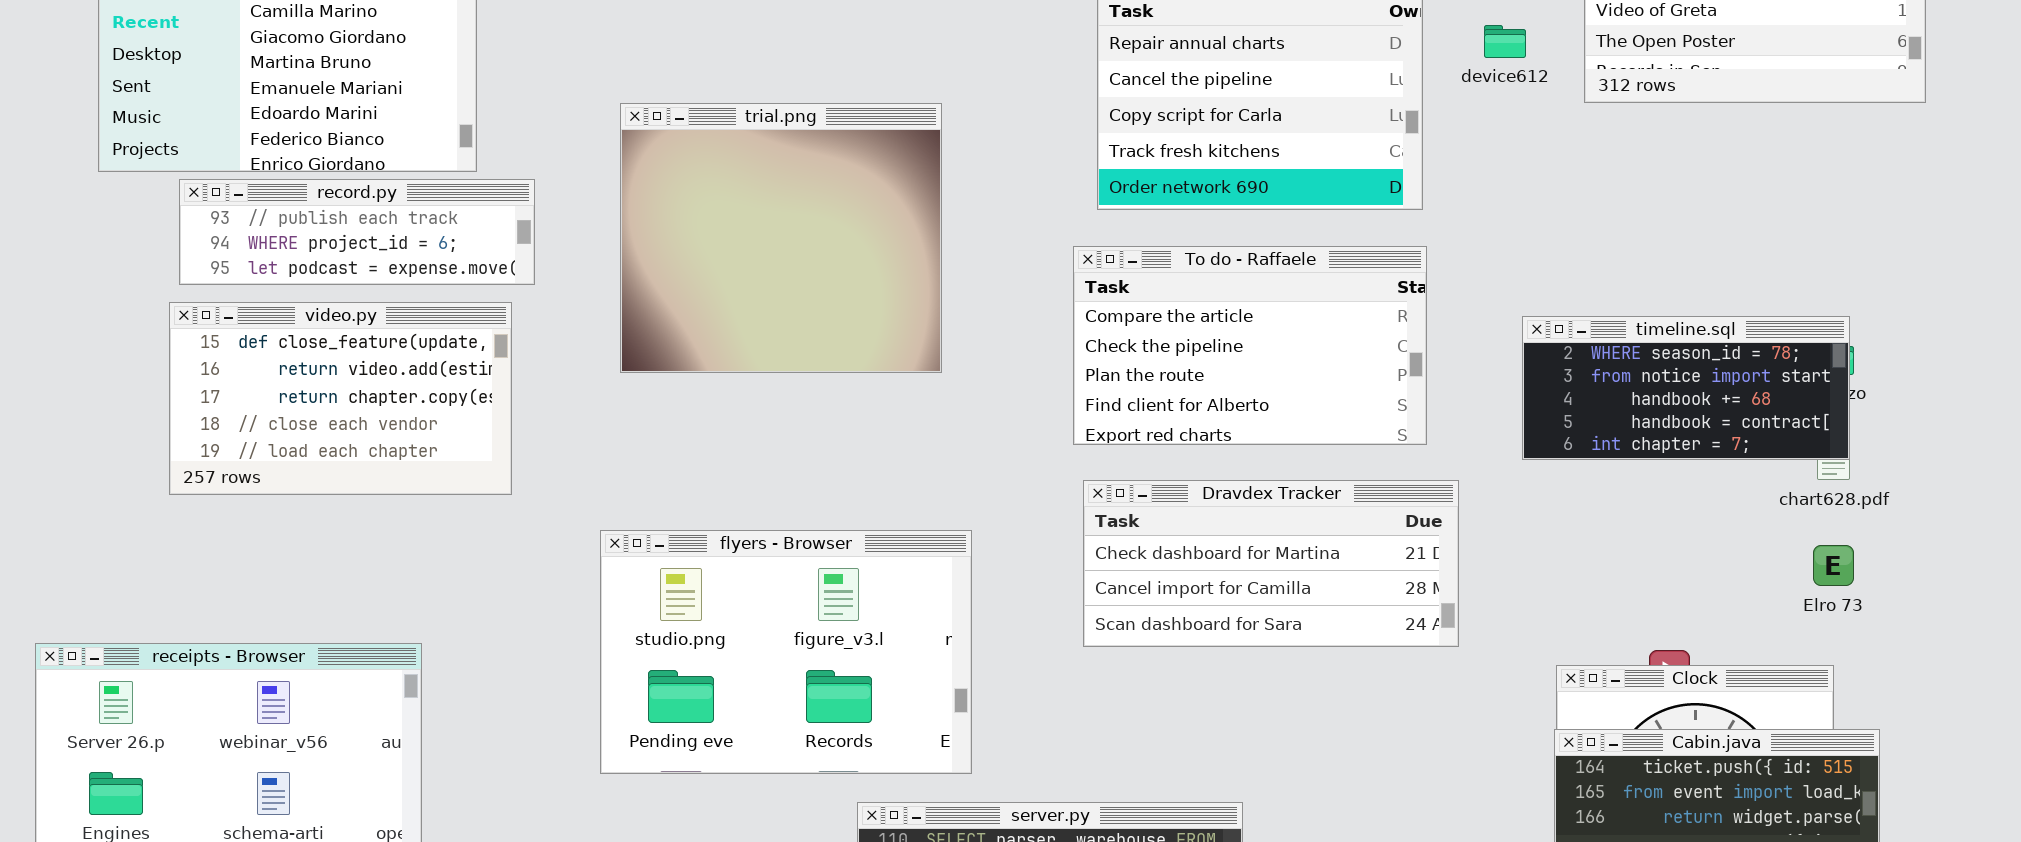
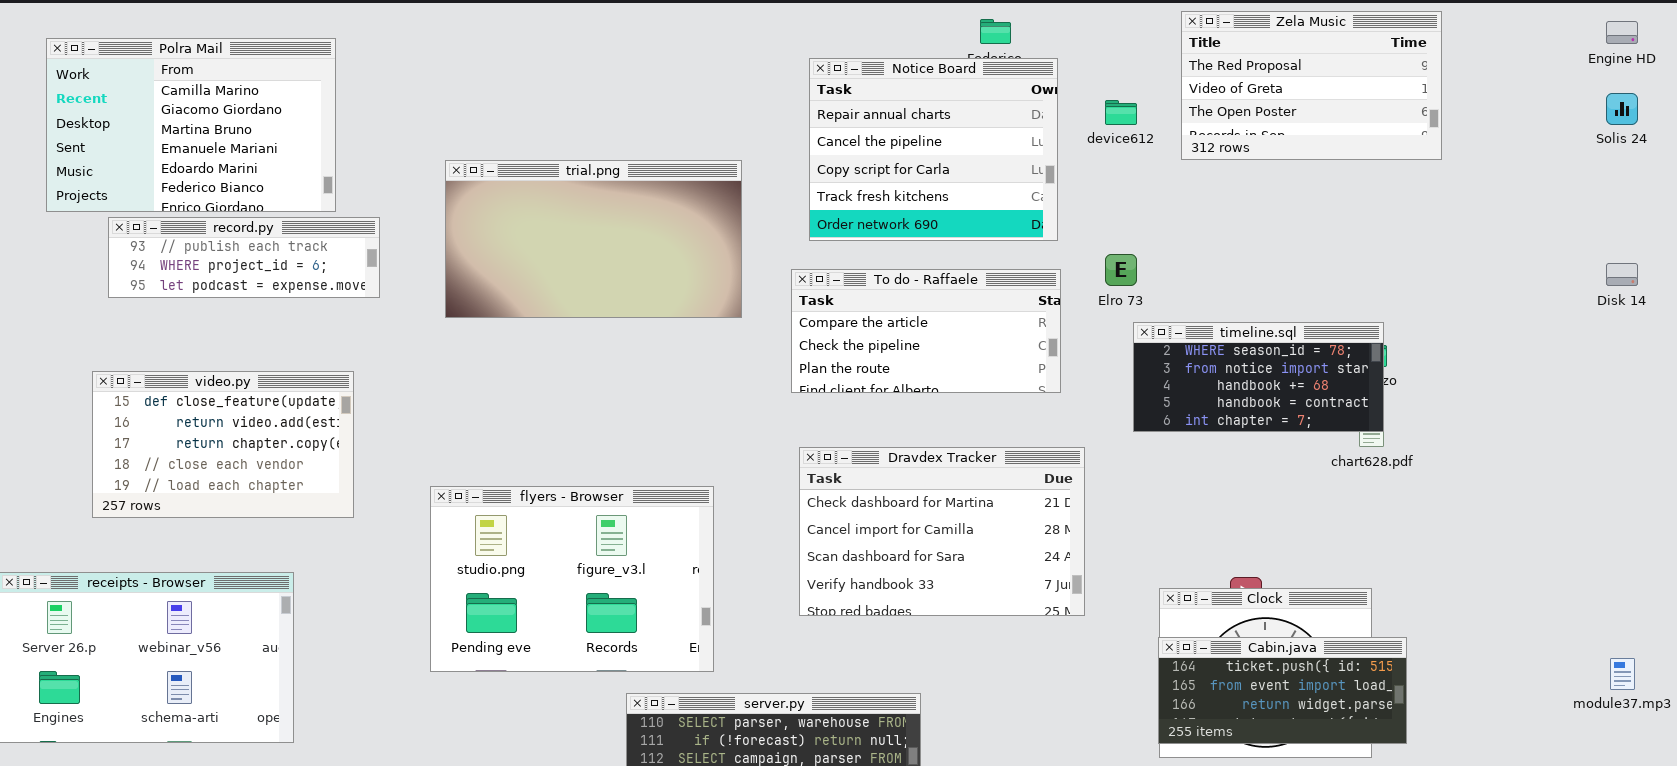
trial.png: [620,103,942,373] -> [445,160,742,318], resized
To do - Raffaele: [1073,246,1427,445] -> [791,269,1061,393], resized
video.py: [169,302,512,495] -> [92,371,354,518], moved
Dravdex Tracker: [1083,480,1459,647] -> [799,447,1085,616], resized
Elro 73: [1813,545,1854,586] -> [1105,254,1137,286], moved

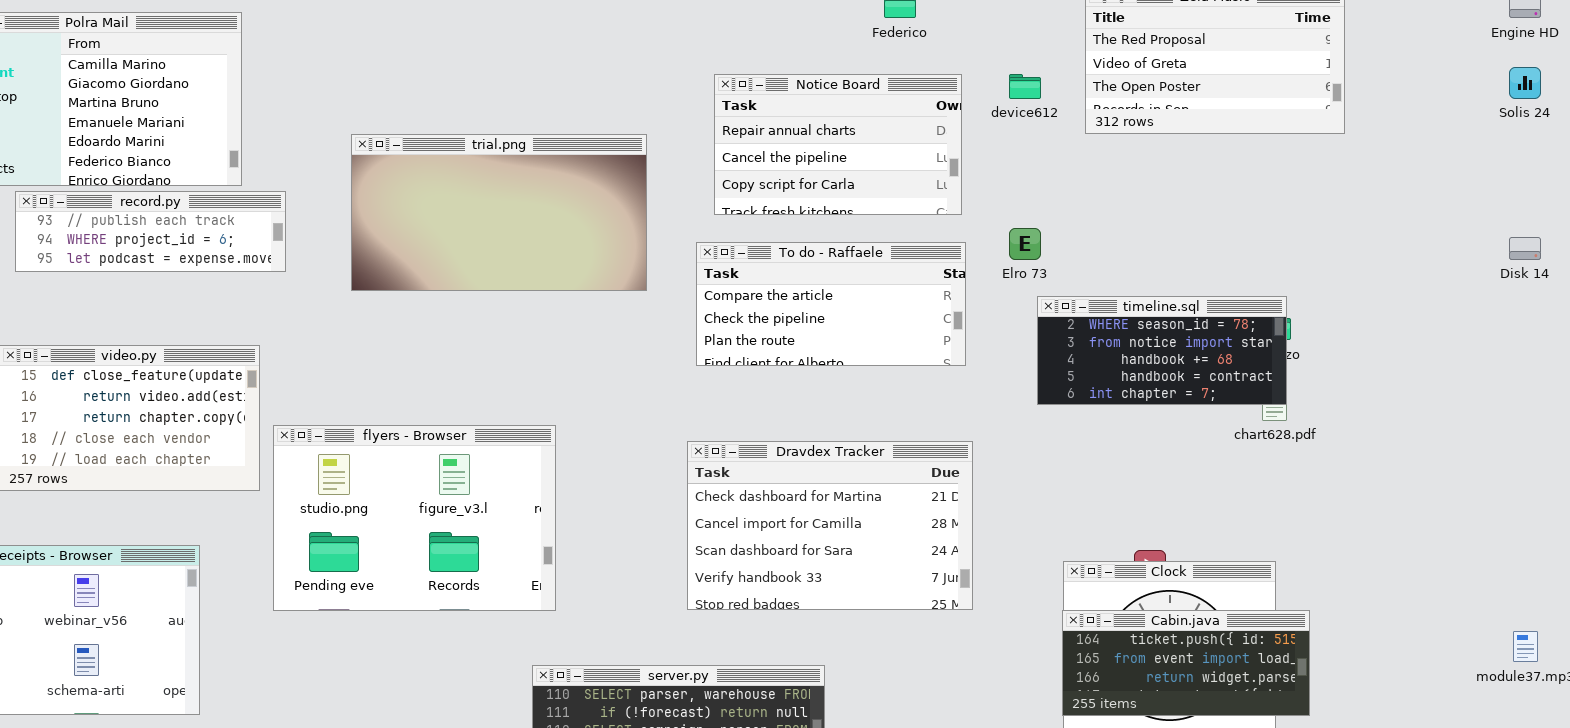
Notice Board: [809,58,1058,241] -> [714,74,962,215], resized
Dravdex Tracker: [799,447,1085,616] -> [687,441,973,610], moved
flyers - Browser: [430,486,714,672] -> [273,425,556,611], moved

